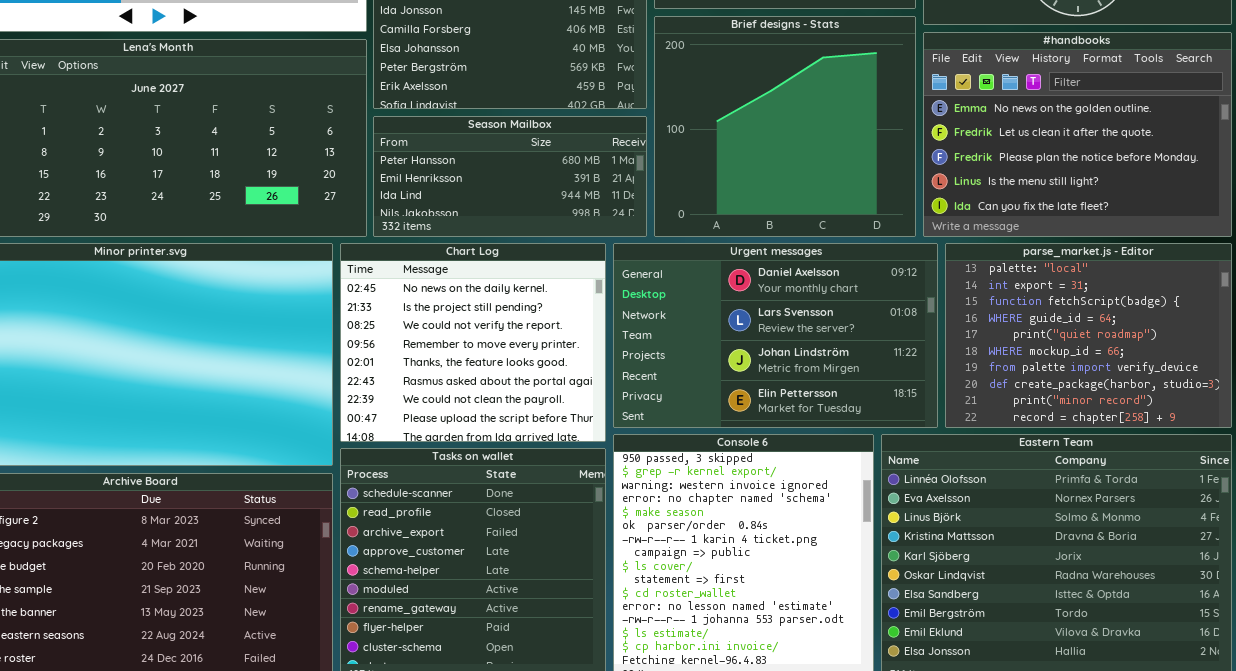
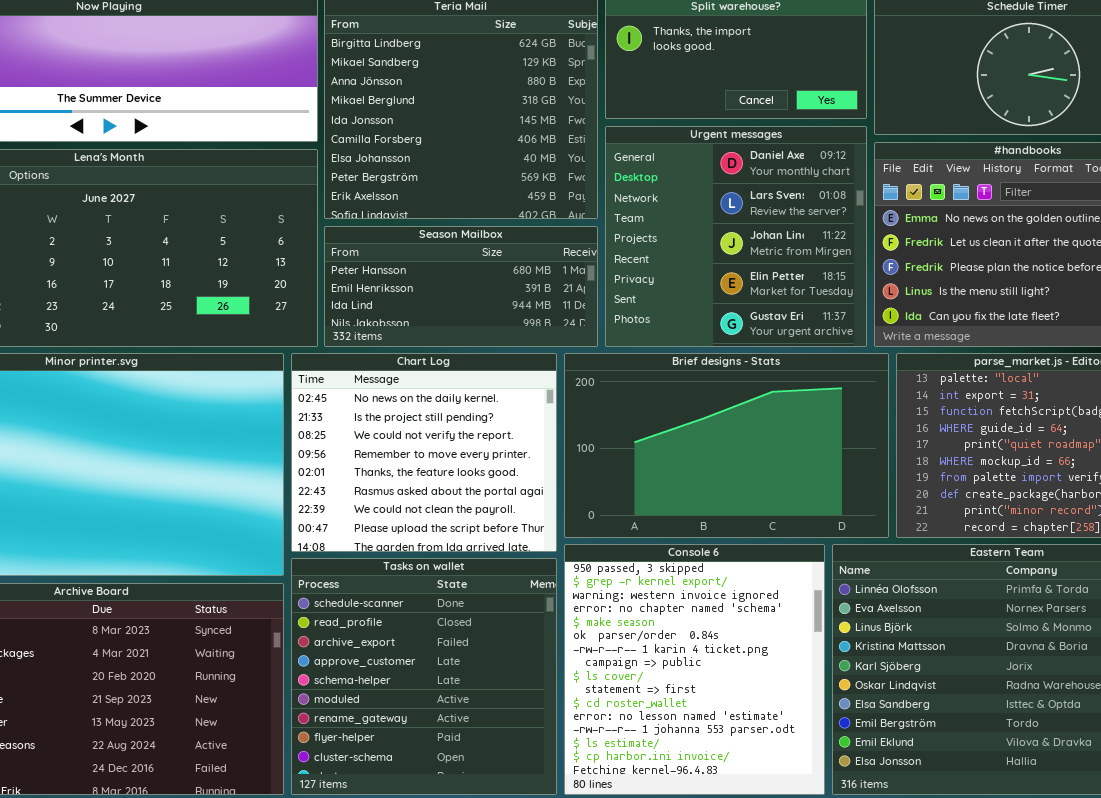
Brief designs - Stats: [654,16,916,237] -> [564,353,889,538], moved, resized
Urgent messages: [613,243,938,428] -> [605,126,867,347], moved, resized

